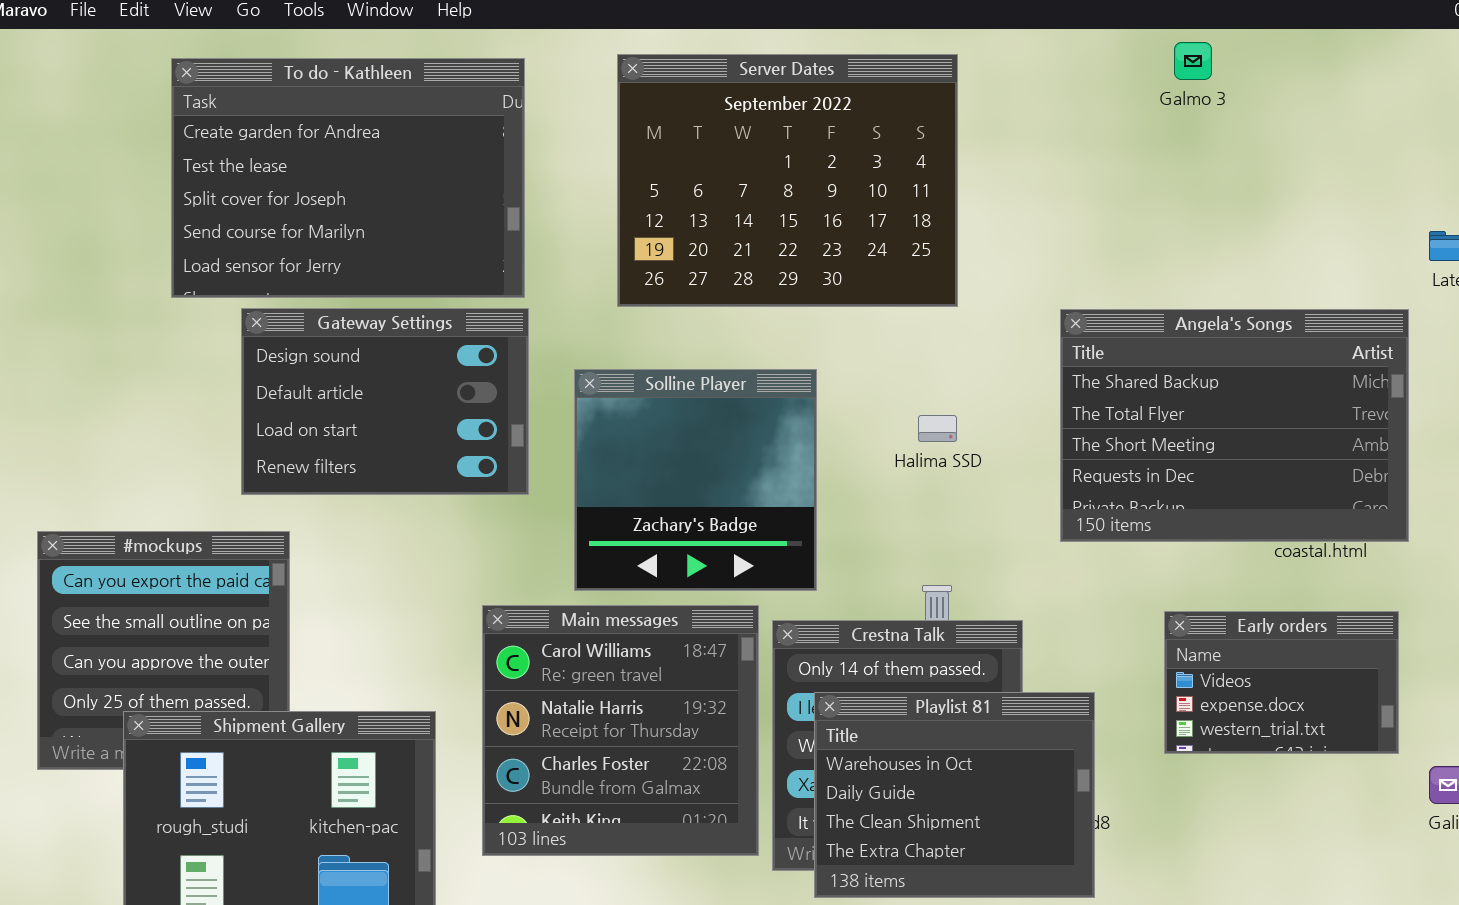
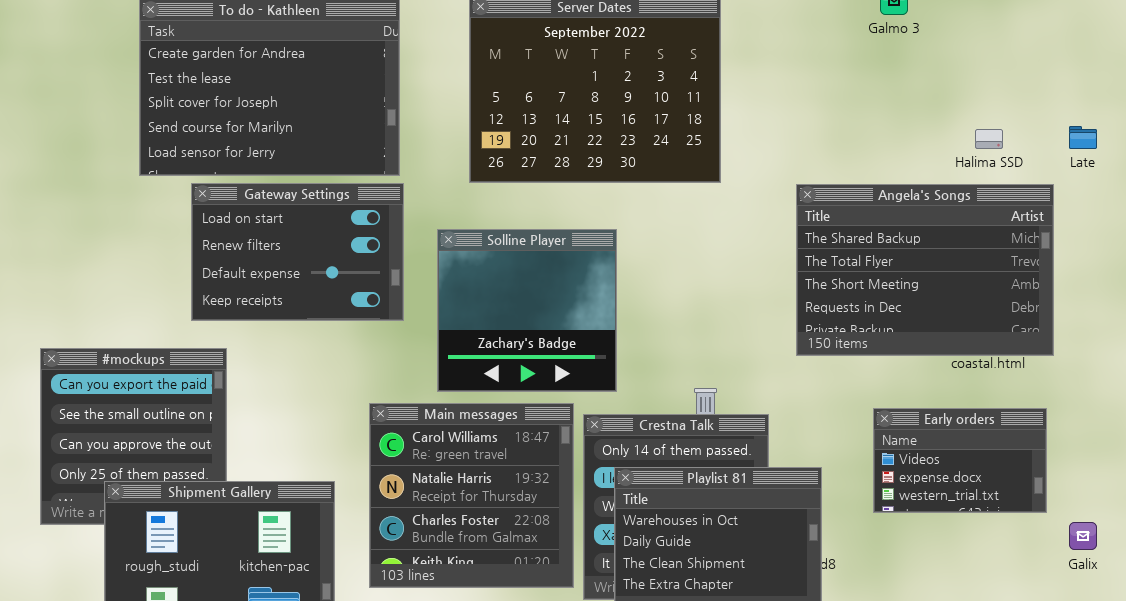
Gateway Settings: [241,308,529,495] -> [191,183,404,321], scrolled down 2 rows
Halima SSD: [918,415,957,442] -> [975,129,1003,149], moved

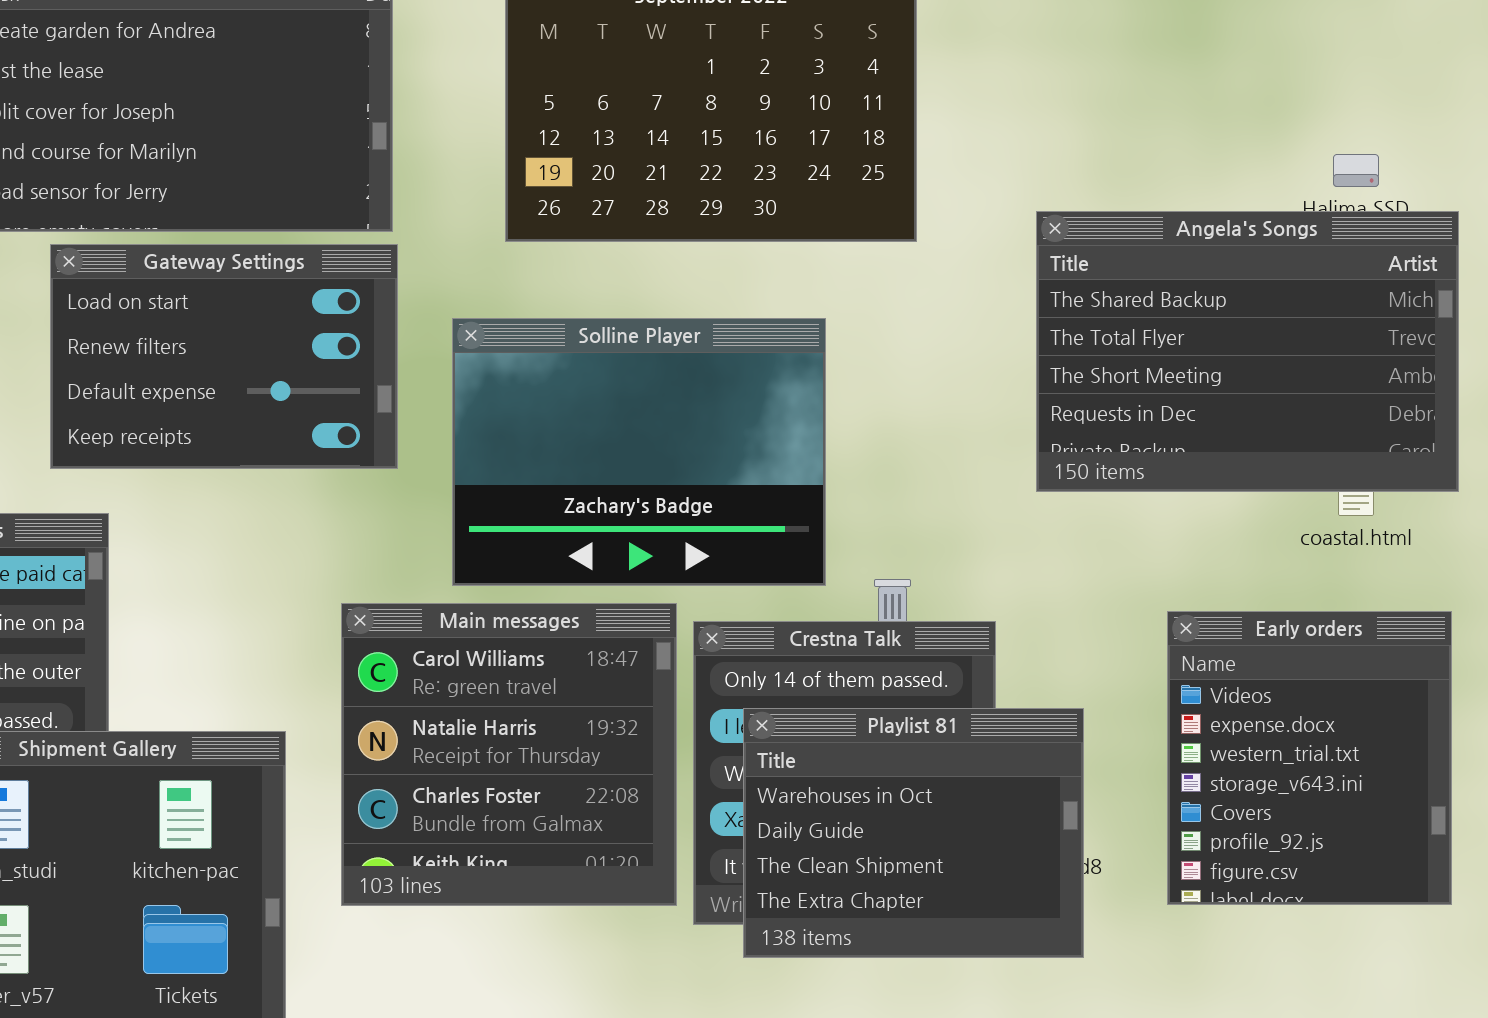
Angela's Songs: [796,184,1054,356] -> [1036,211,1459,492], moved
Solline Player: [437,229,617,392] -> [452,318,826,586], resized
Early orders: [873,408,1047,513] -> [1167,611,1452,905], resized

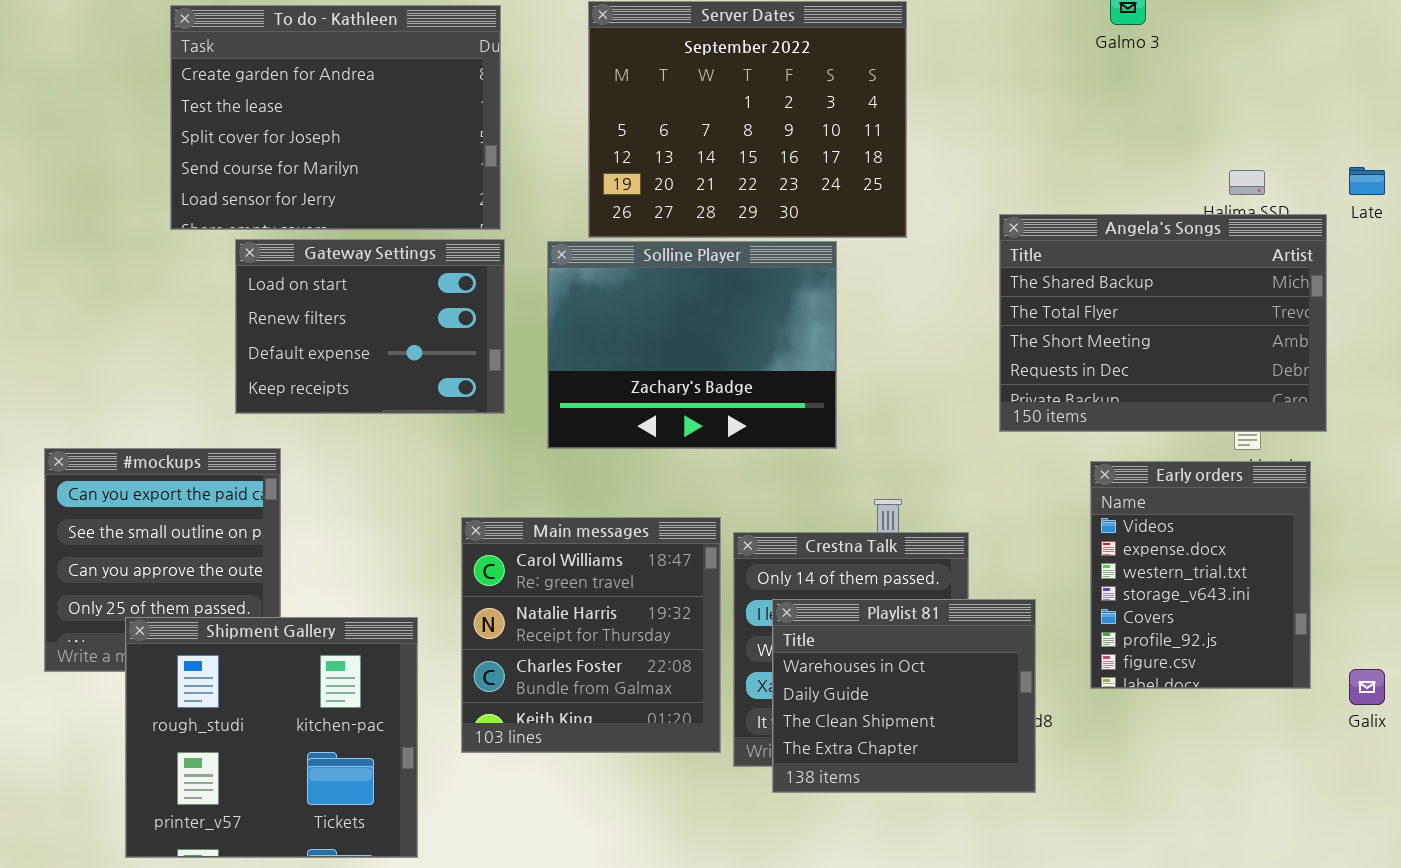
Solline Player: [452,318,826,586] -> [547,241,837,449], moved
Early orders: [1167,611,1452,905] -> [1090,461,1311,689], moved

